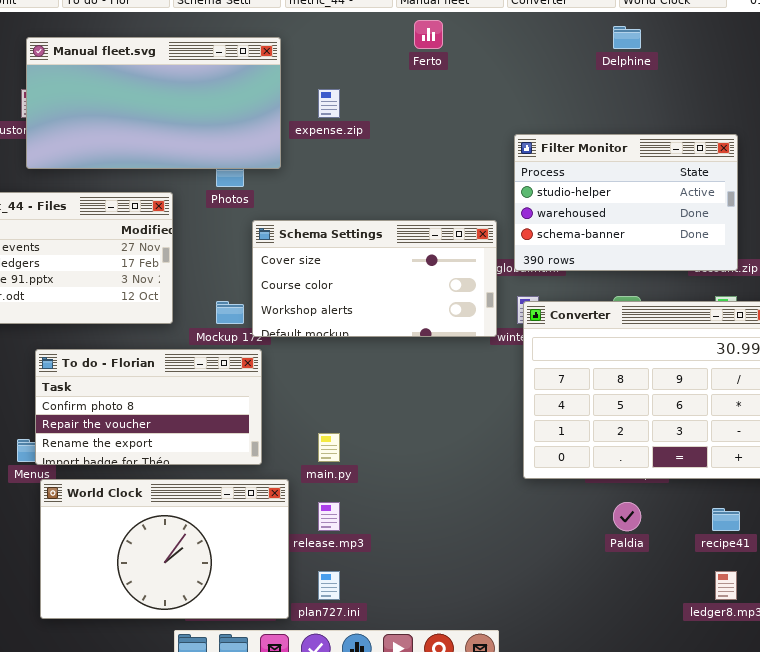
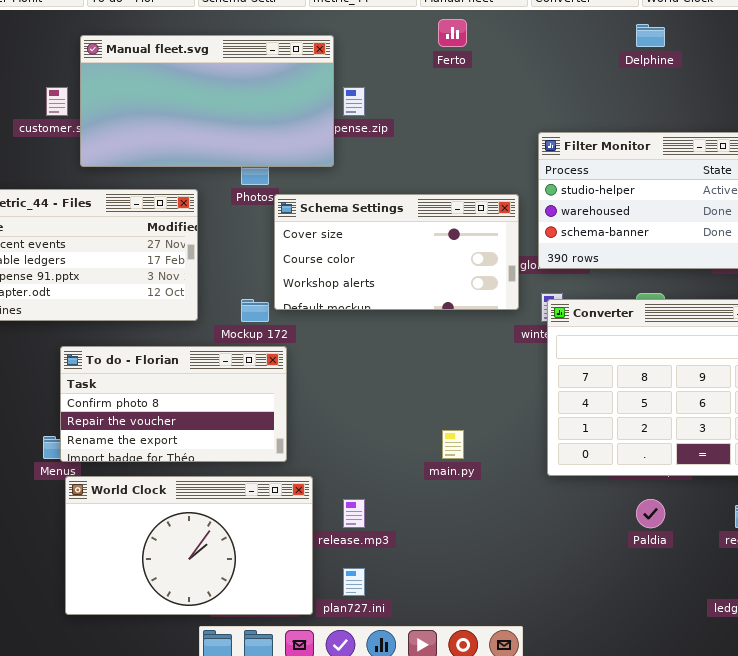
Manual fleet.svg: [26,37,281,169] -> [80,35,334,167], moved
Schema Settings: [252,220,497,337] -> [274,194,519,310], moved
main.py: [318,433,340,462] -> [442,430,464,459], moved

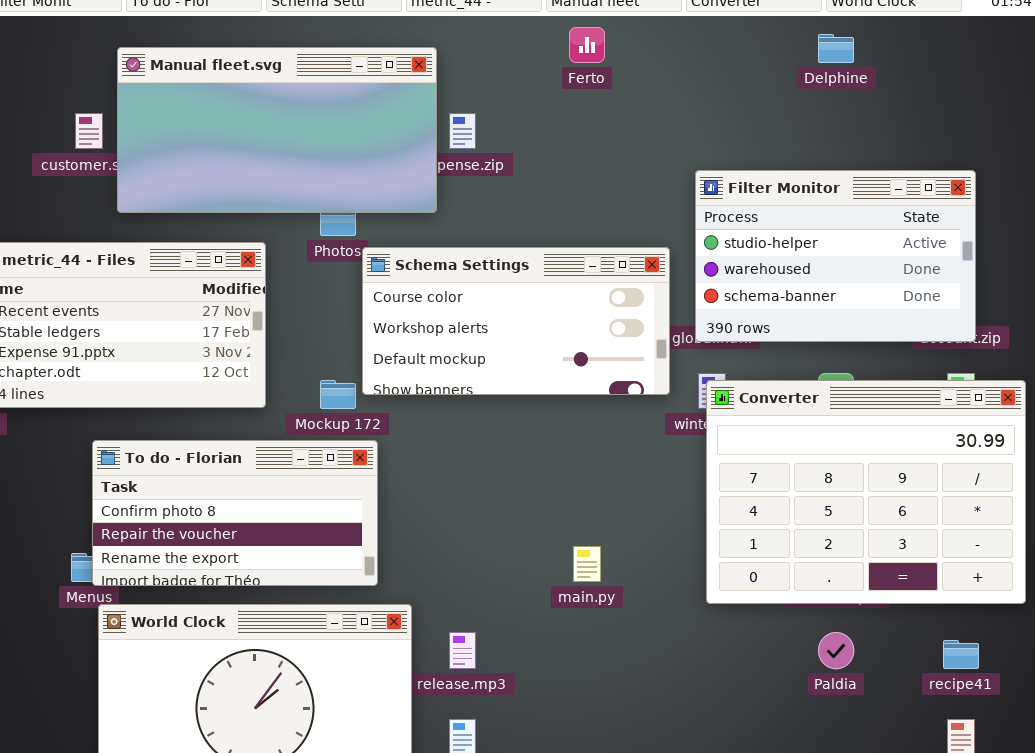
Schema Settings: [274,194,519,310] -> [362,247,670,395], scrolled down 1 row

